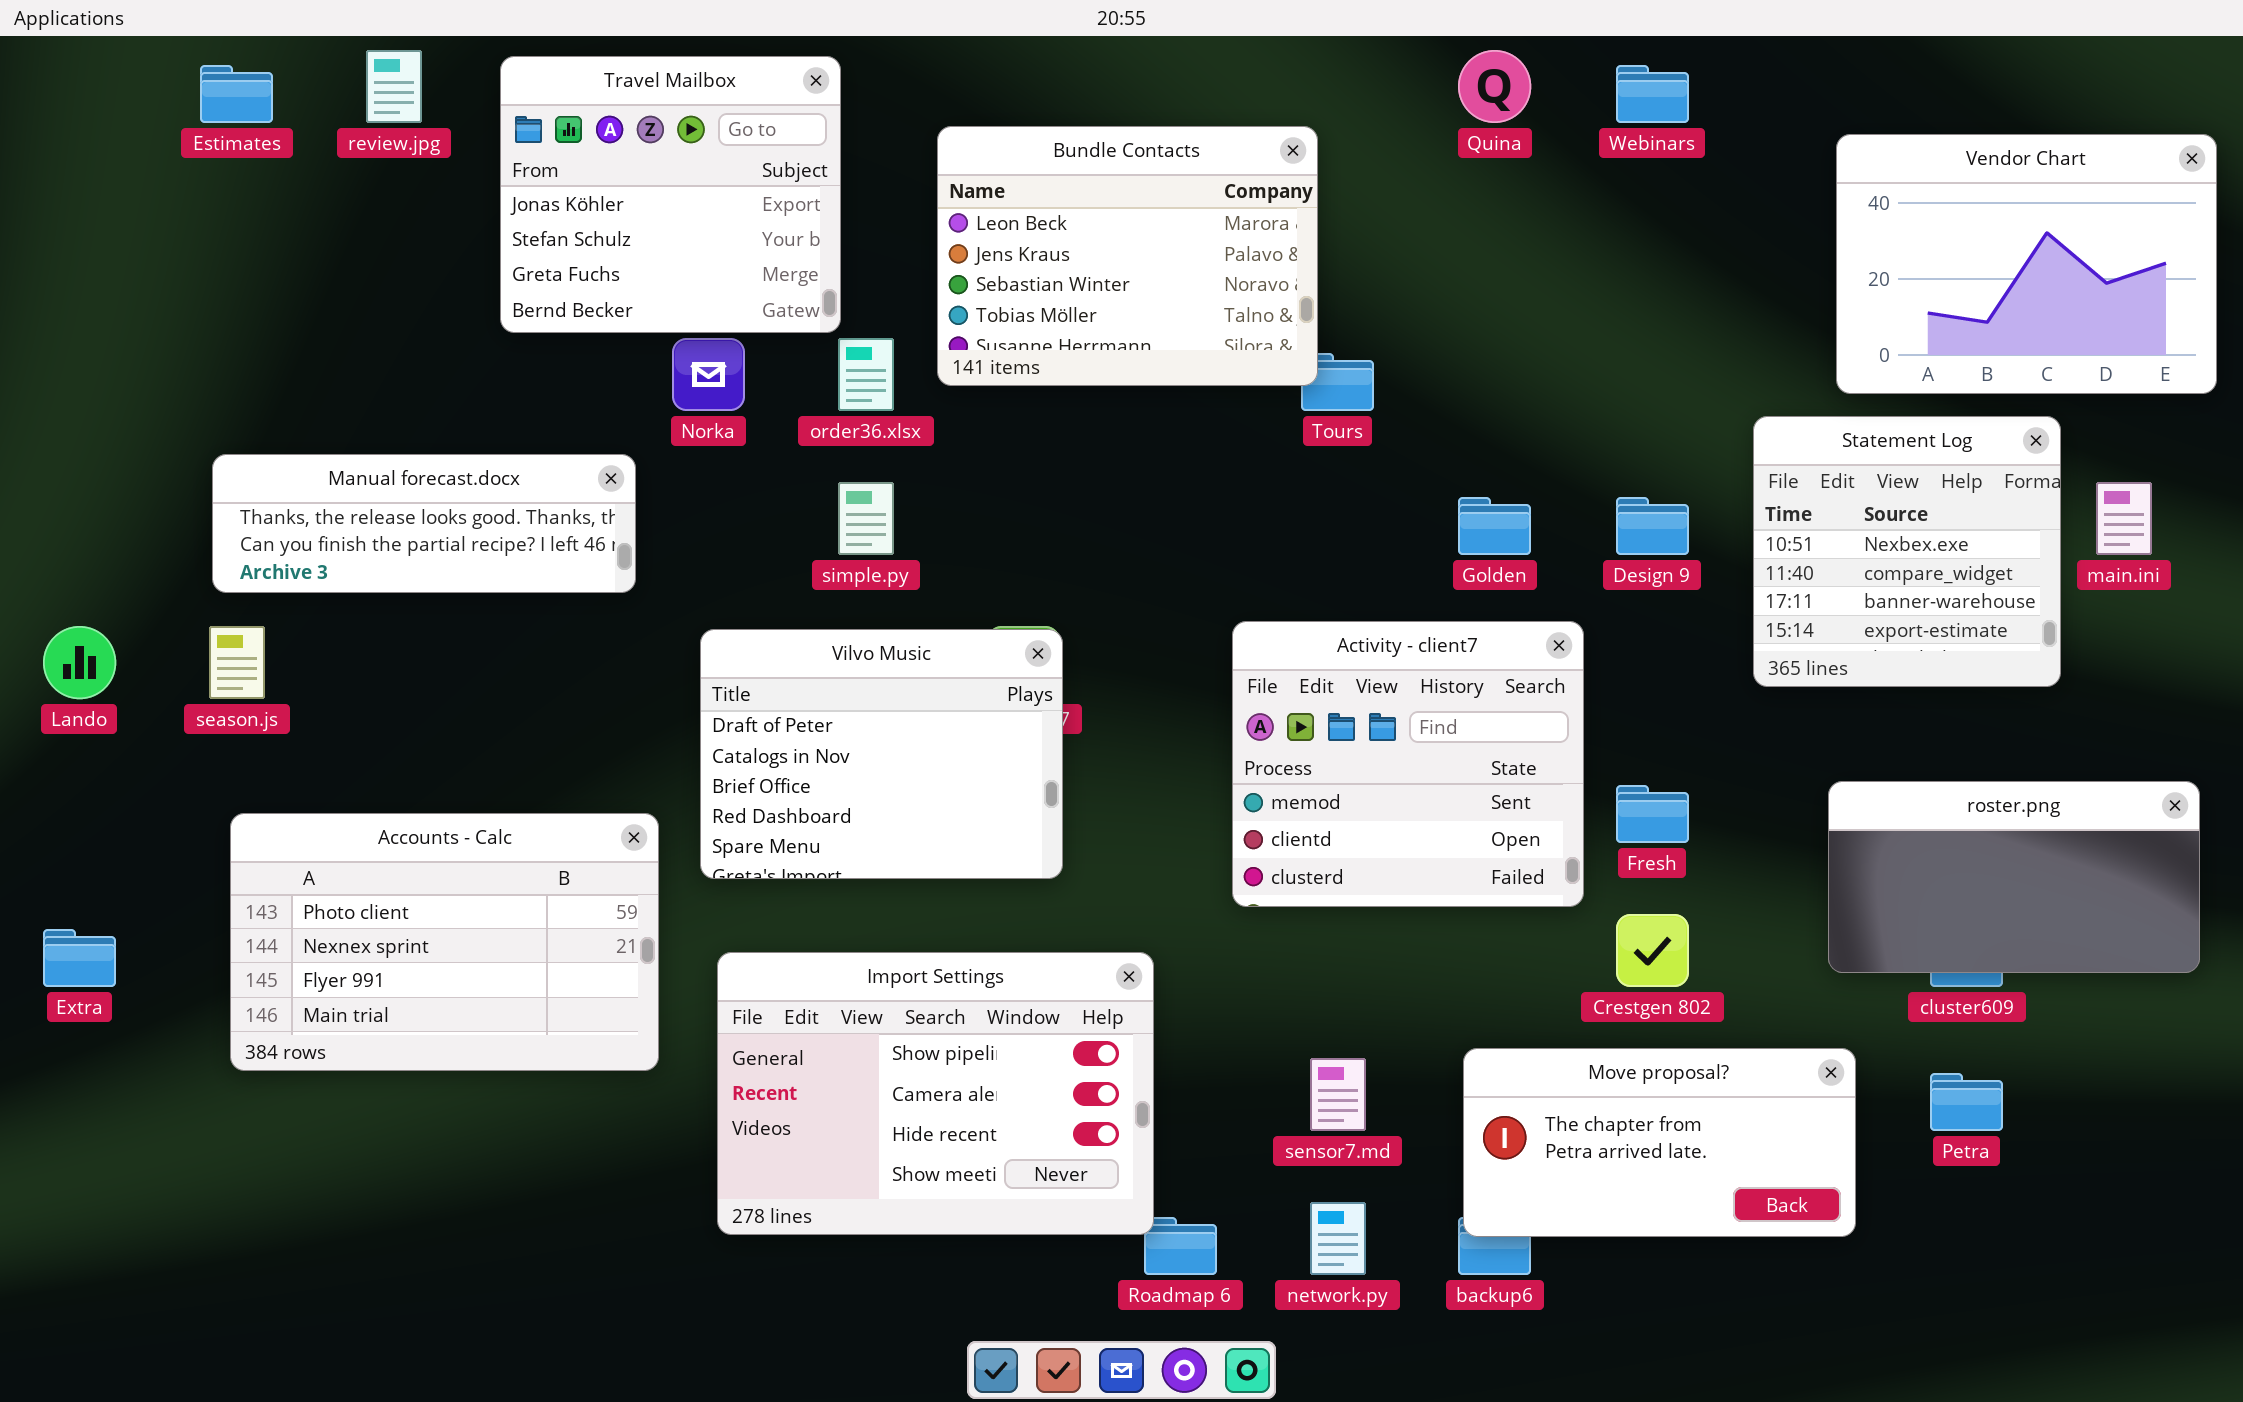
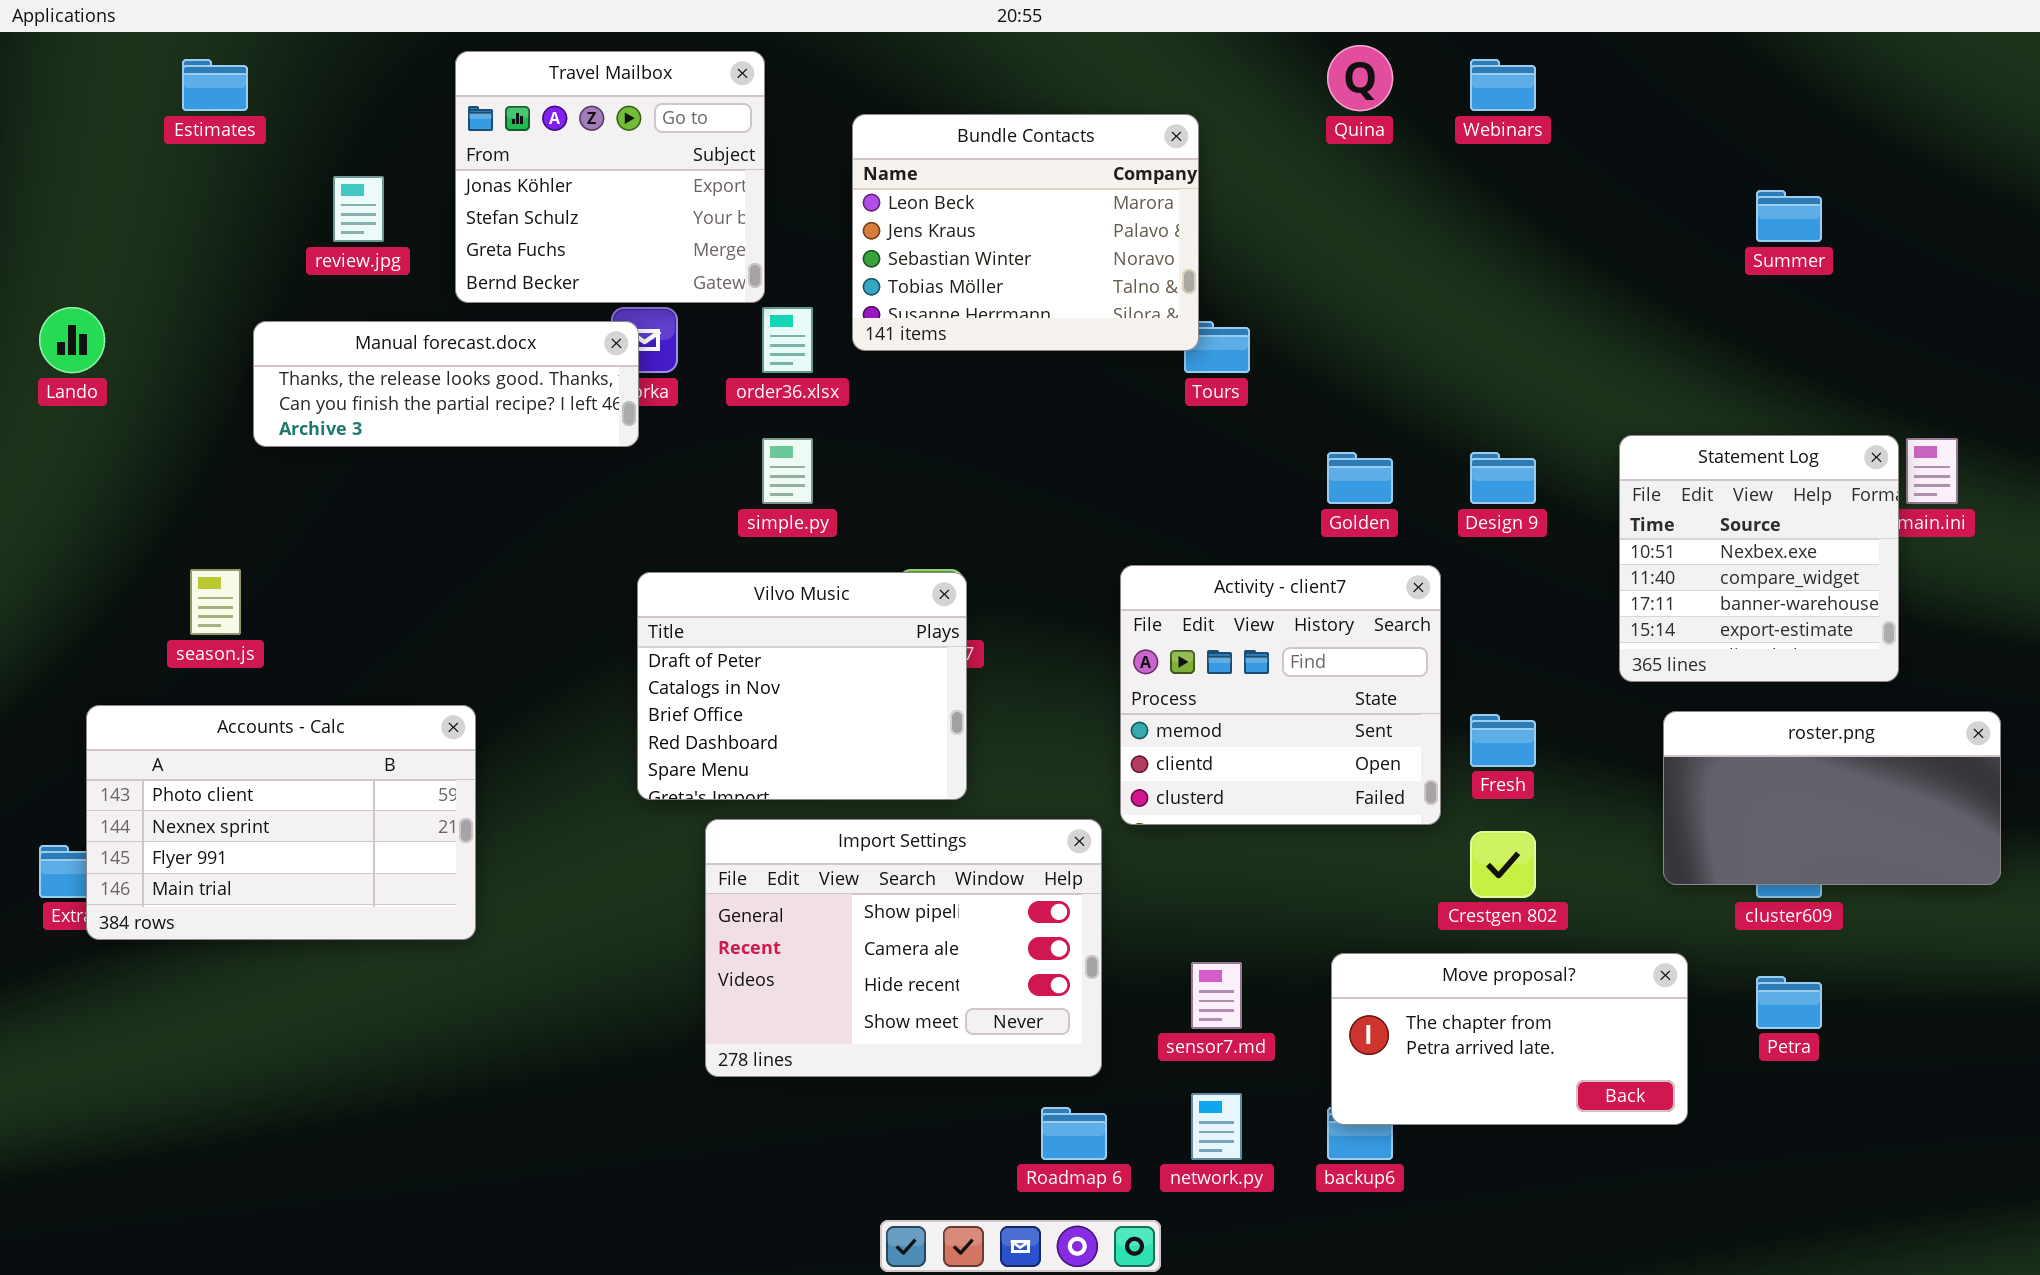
review.jpg: [366,50,422,123] -> [333,176,384,242], moved
Vendor Chart: [1836,134,2217,394] -> none, closed
Statement Log: [1753,416,2061,687] -> [1619,435,1899,682], moved
Manual forecast.docx: [212,454,636,593] -> [253,321,639,447], moved
Lando: [43,626,116,699] -> [39,307,105,373], moved
Accounts - Calc: [230,813,659,1071] -> [86,705,476,940], moved
Import Settings: [717,952,1154,1235] -> [705,819,1102,1077], moved

